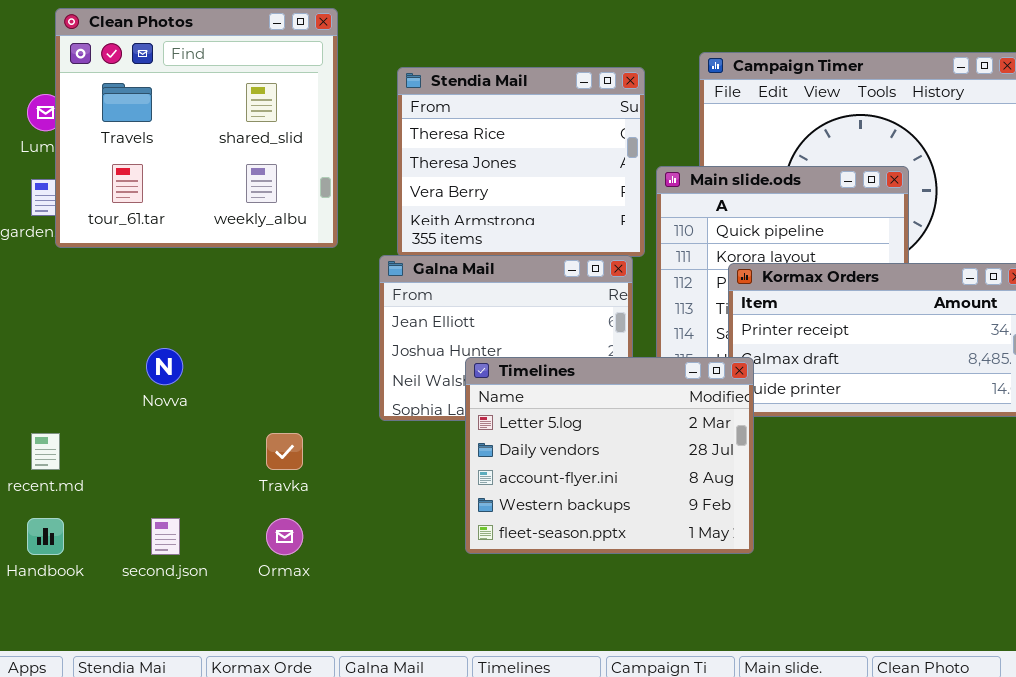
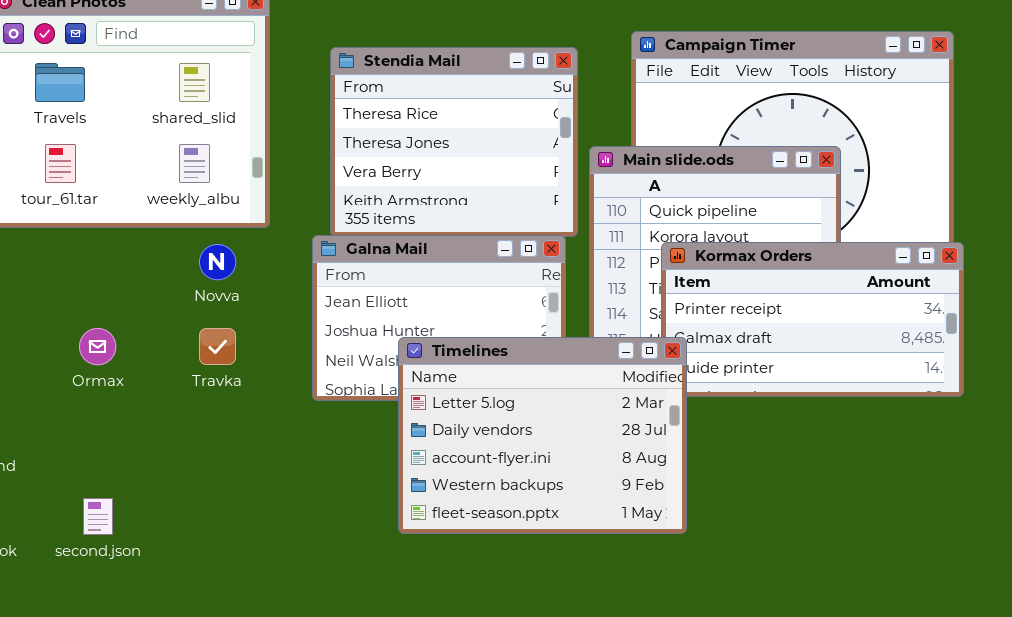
Novva: [146,348,183,385] -> [199,244,236,280], moved
Travka: [266,433,303,470] -> [199,328,236,365], moved
Ormax: [266,518,303,555] -> [79,328,116,365], moved

